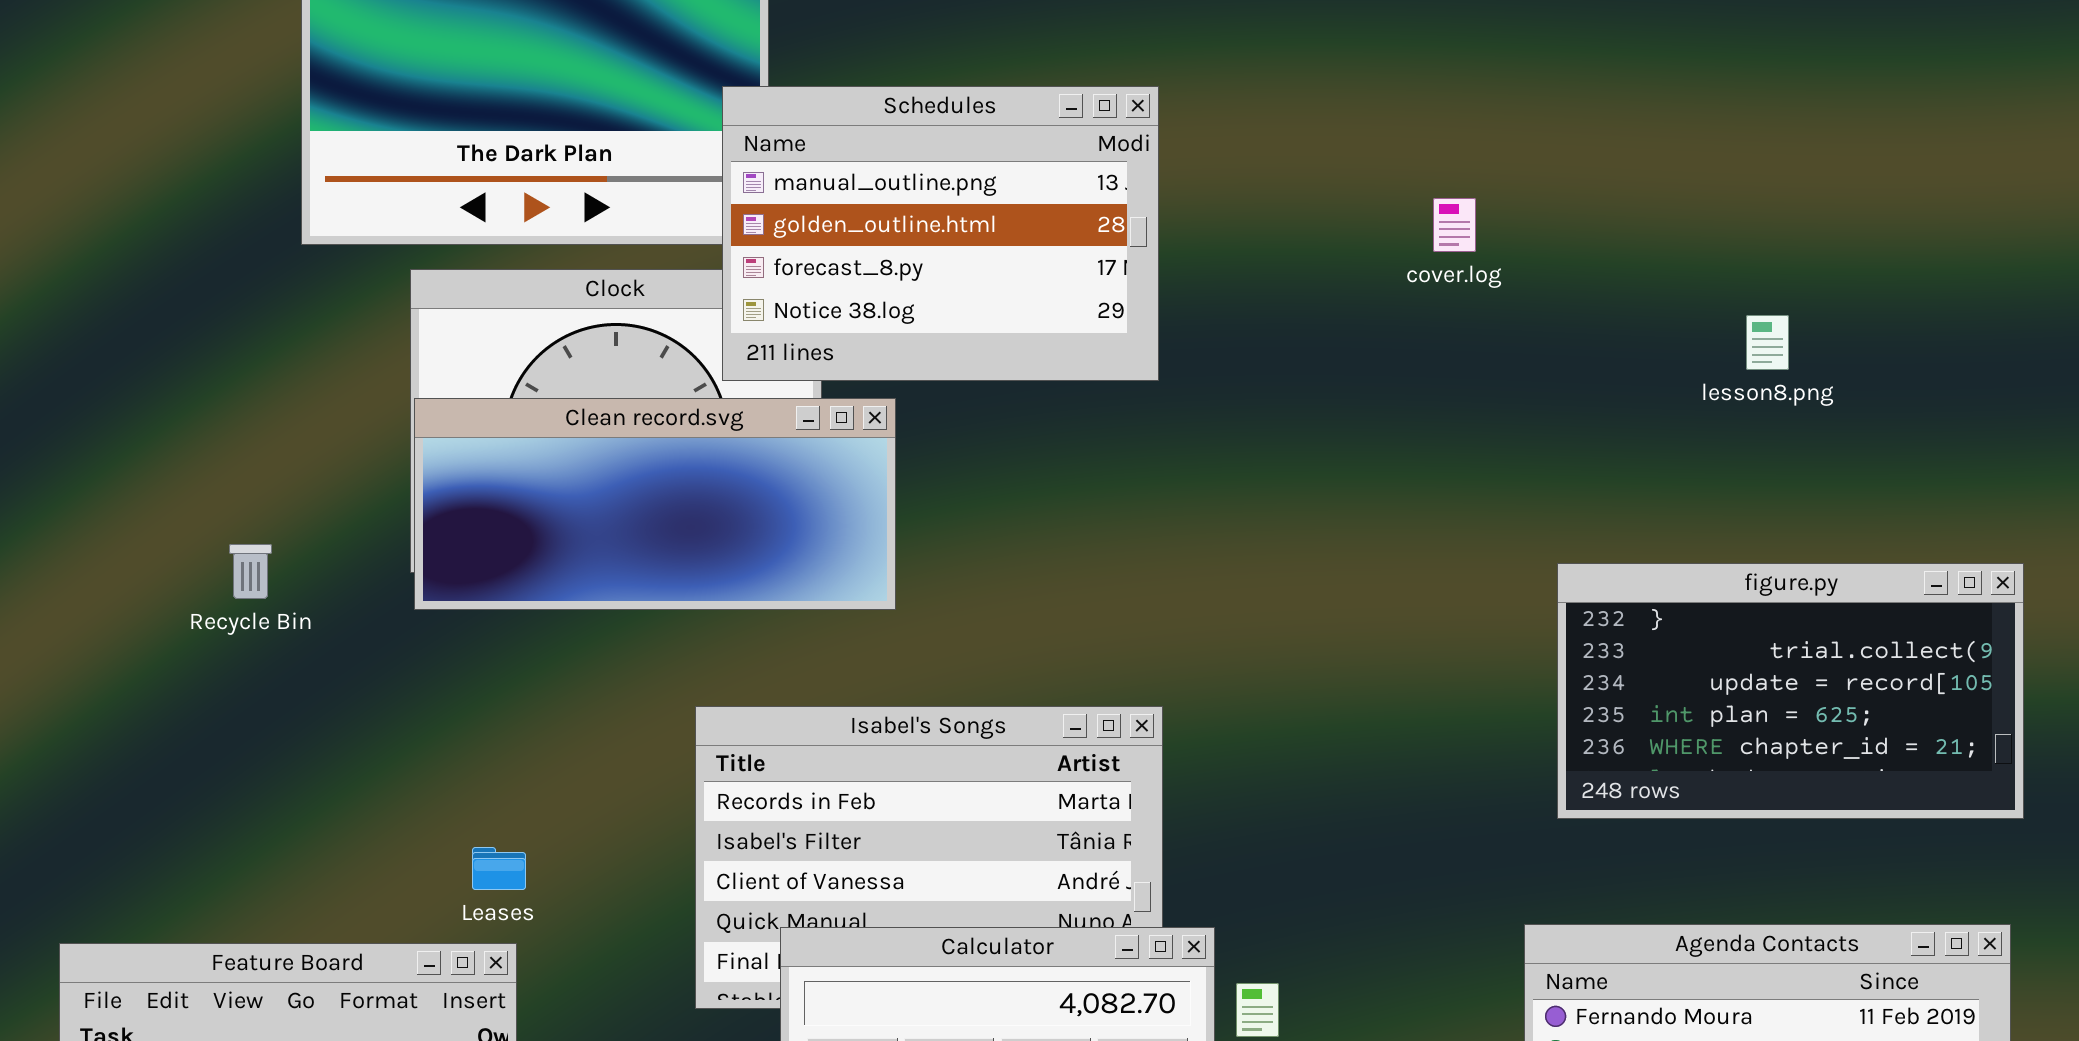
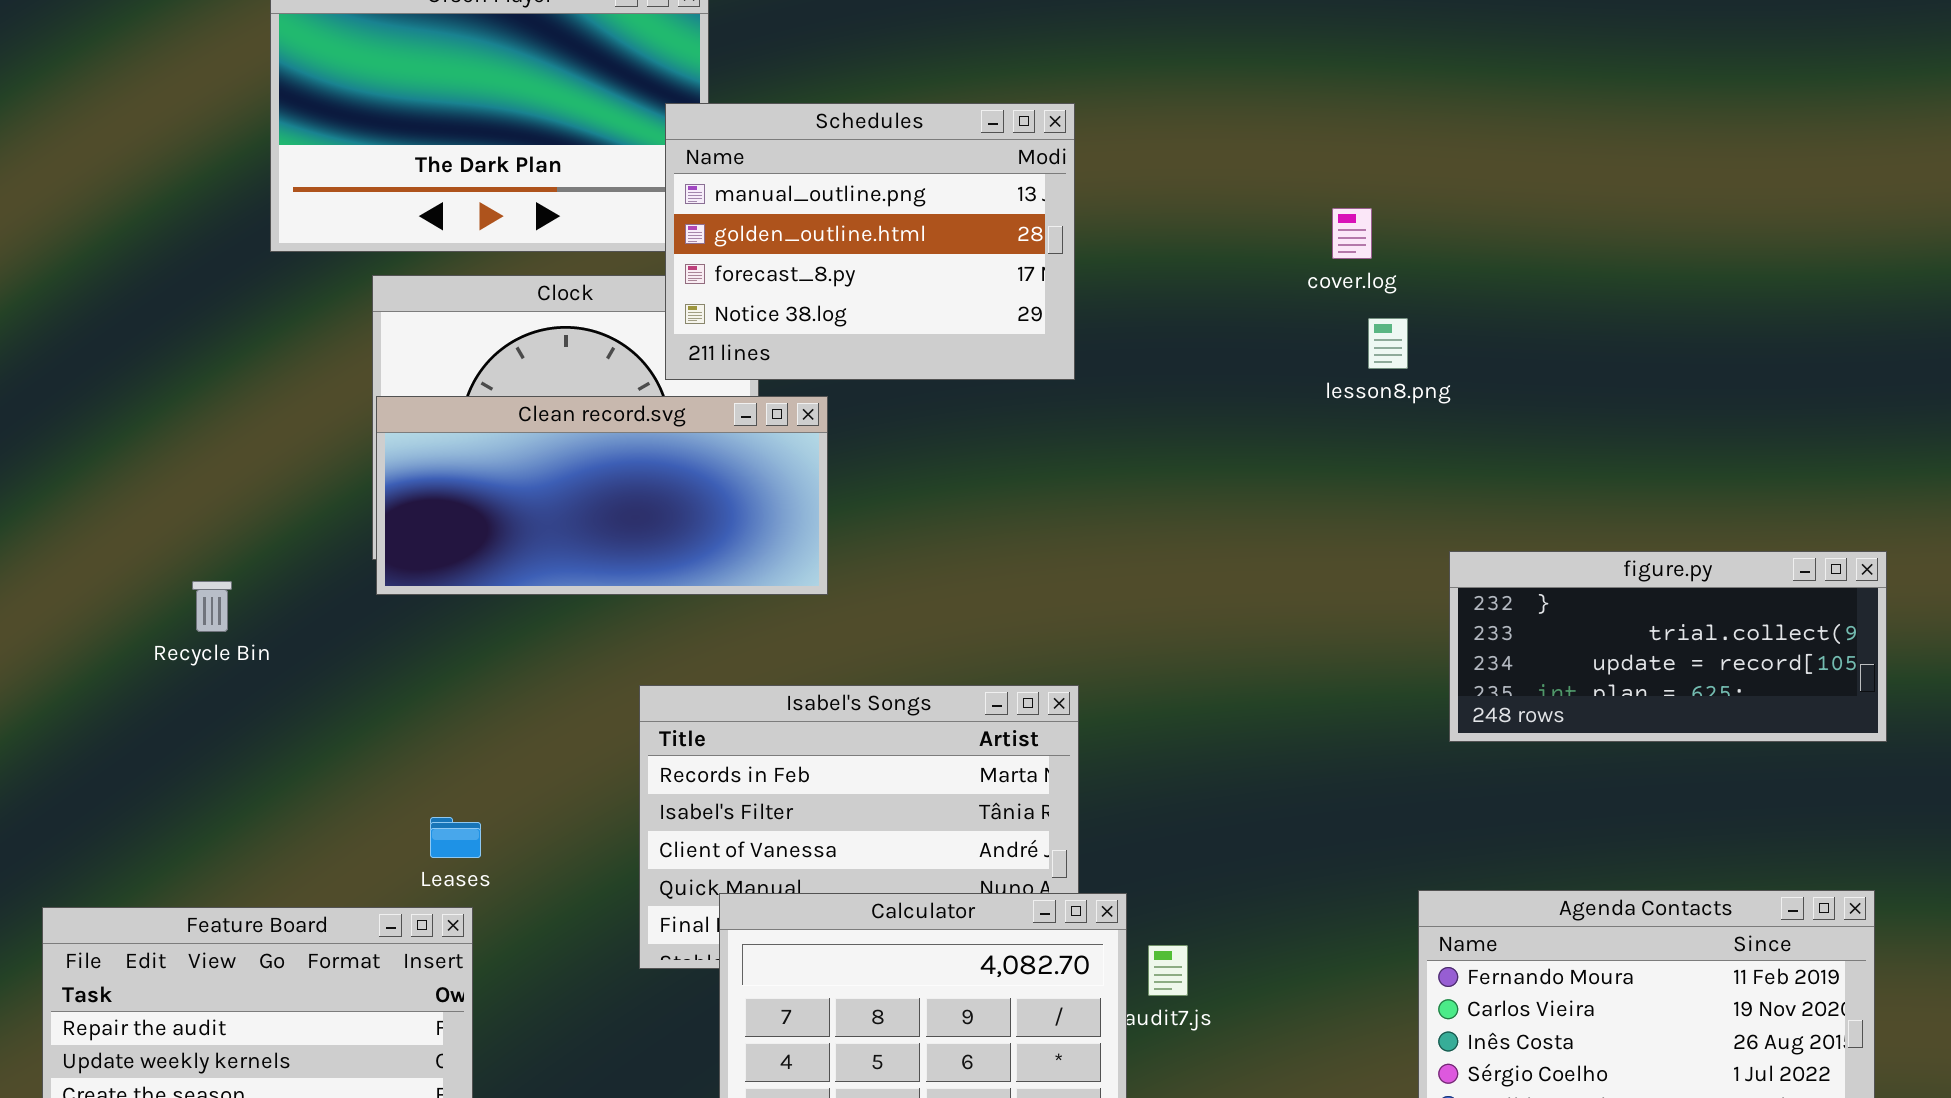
lesson8.png: [1746,315,1789,370] -> [1368,318,1408,369], moved
Recycle Bin: [229,544,272,599] -> [192,581,232,632], moved
figure.py: [1557,563,2024,819] -> [1449,551,1887,742], resized

